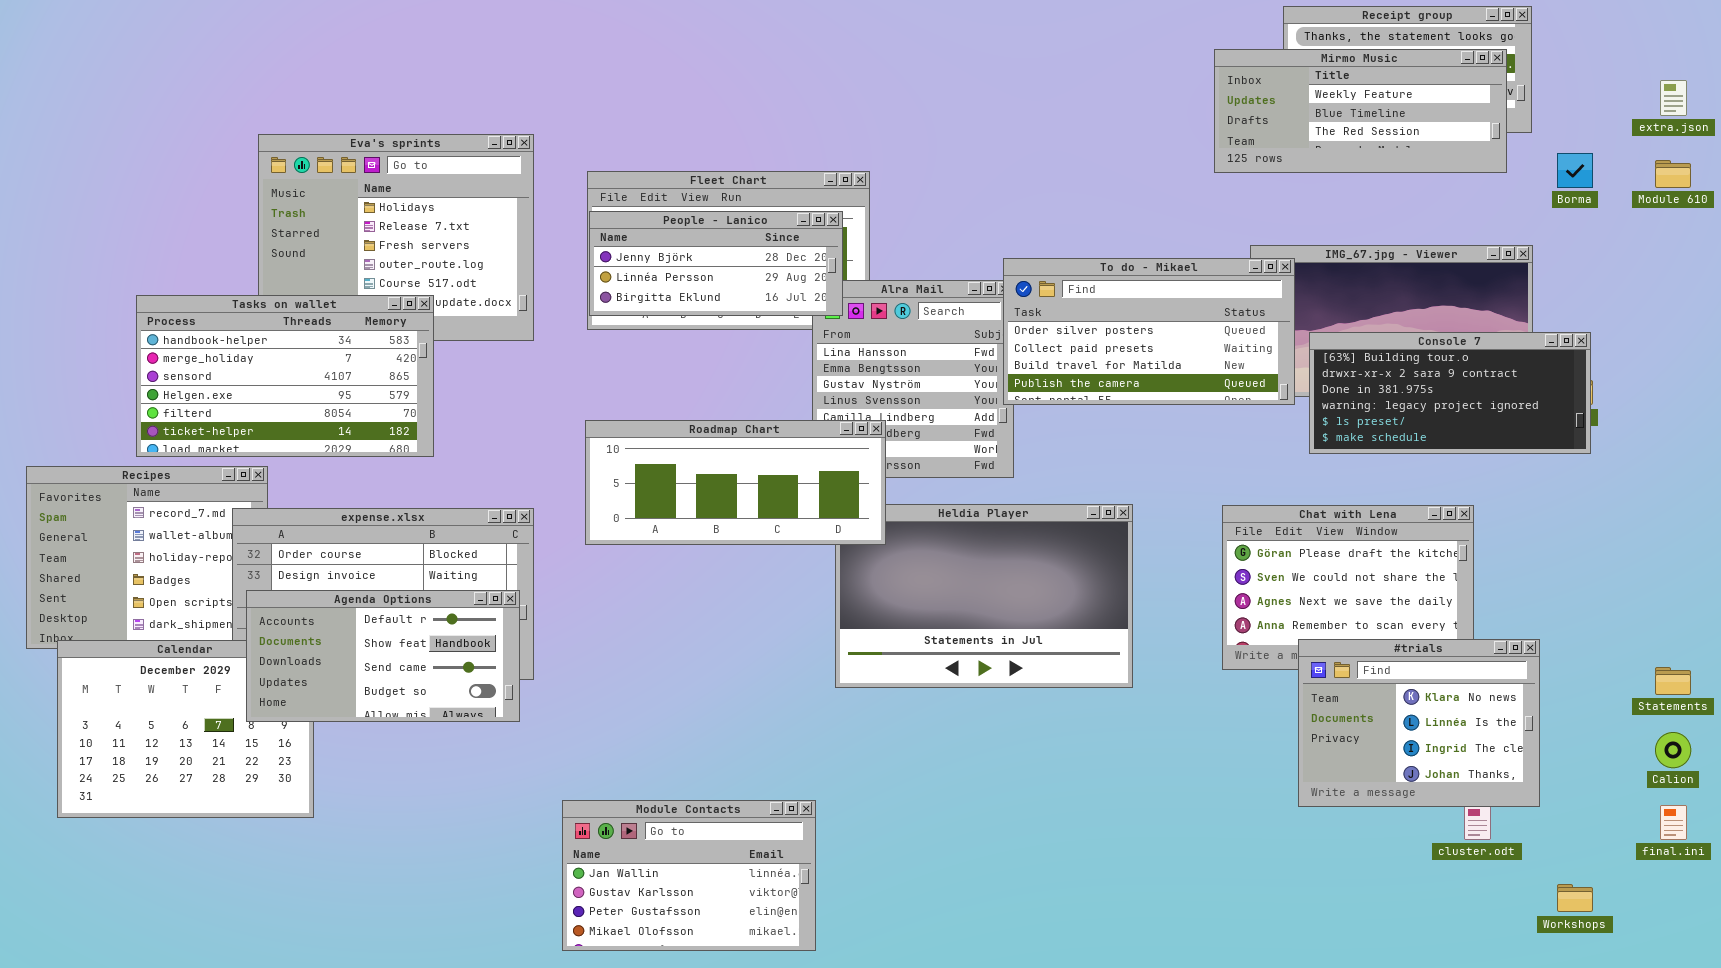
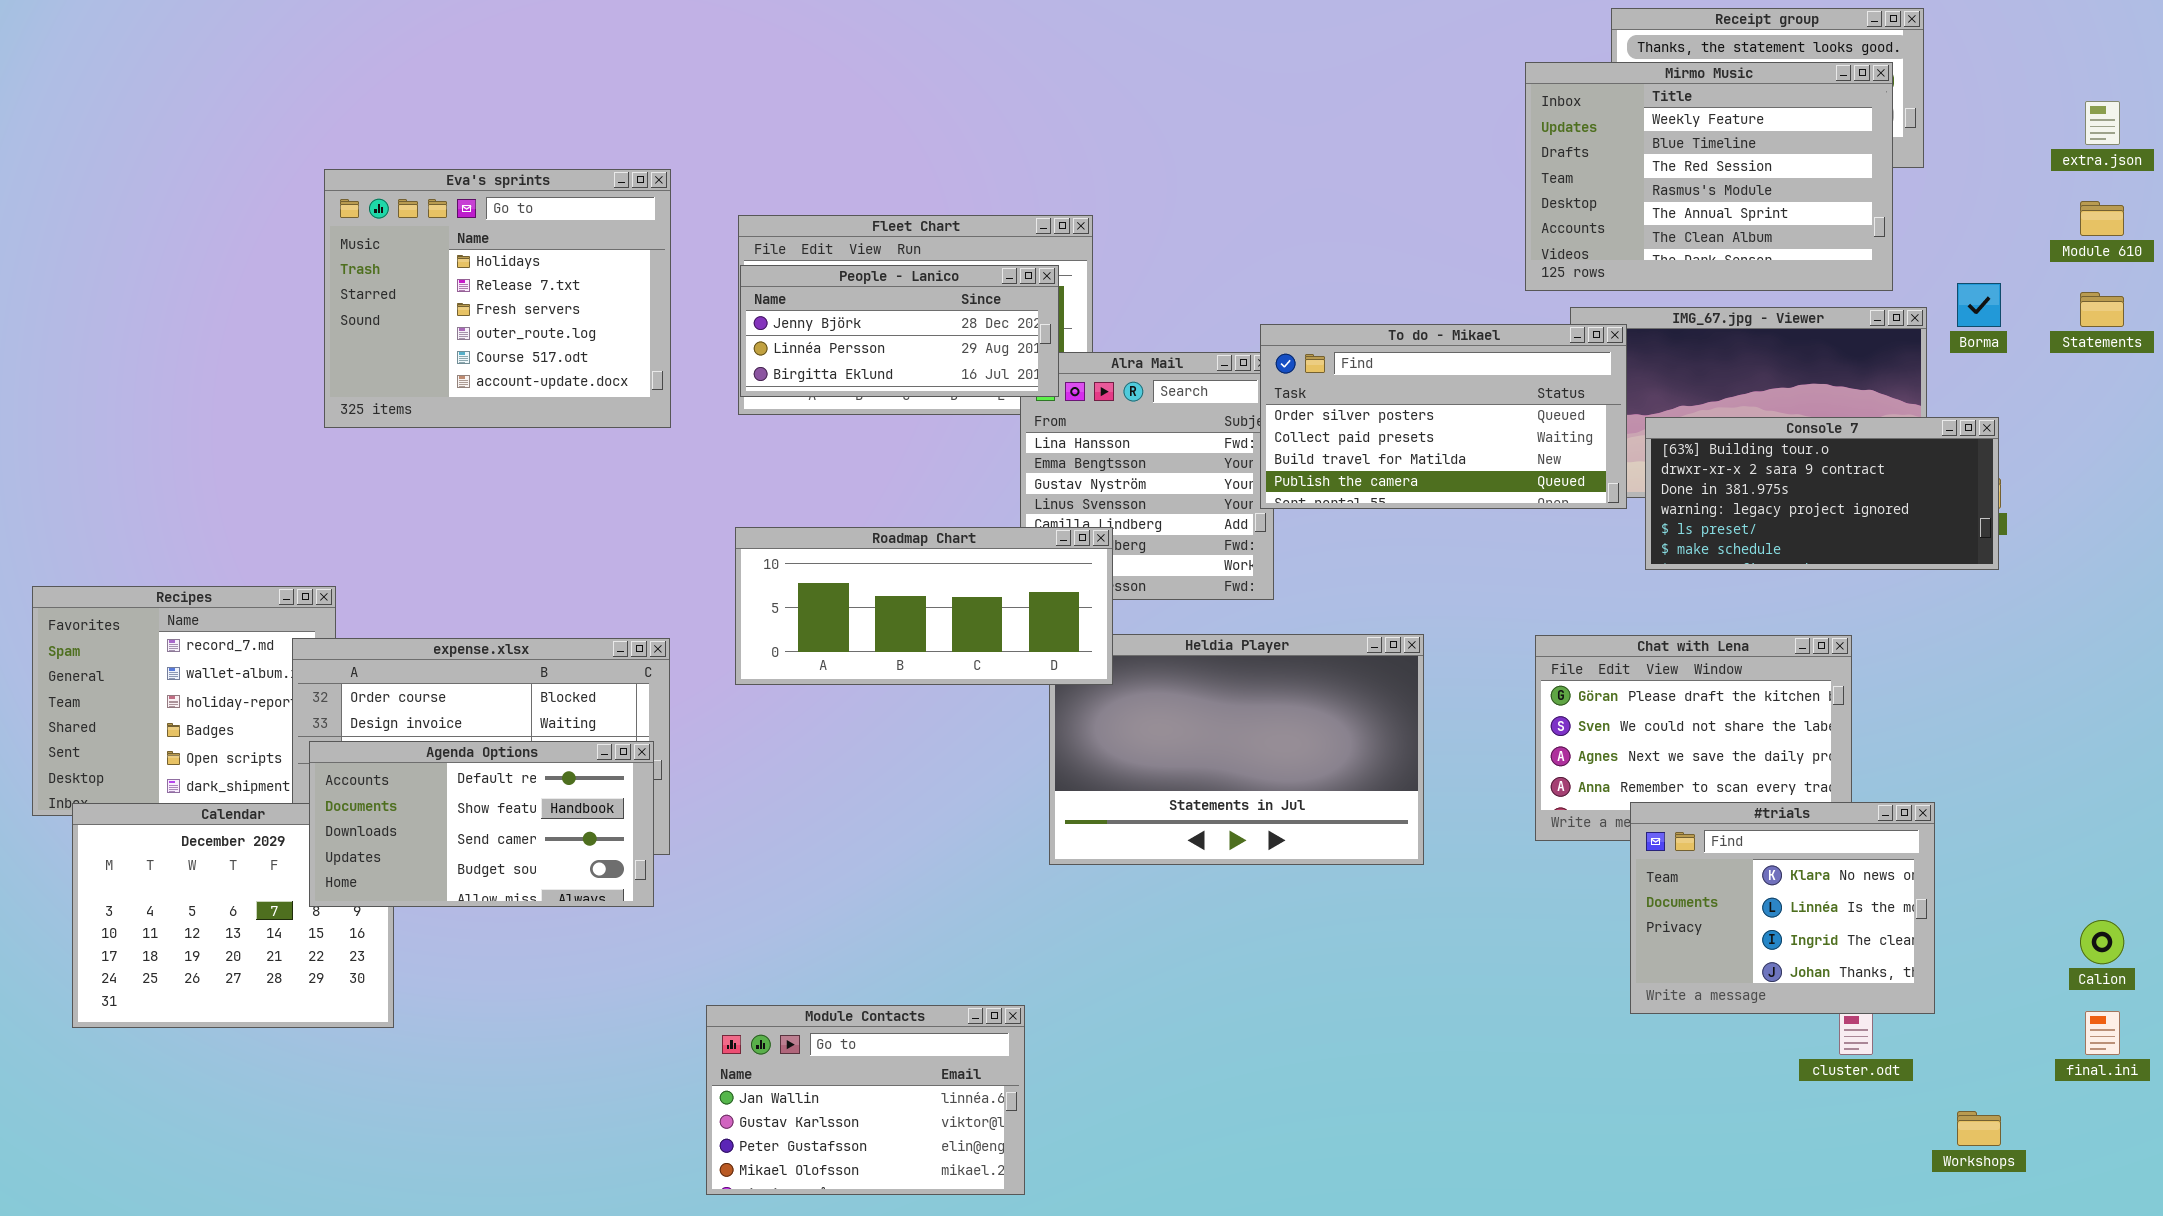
Mirmo Music: [1214,49,1507,173] -> [1525,62,1893,291], resized
Borma: [1557,153,1593,188] -> [1957,283,2001,327], moved
Tasks on wallet: [136,295,434,457] -> none, closed
Statements: [1655,667,1691,695] -> [2080,292,2124,327], moved

